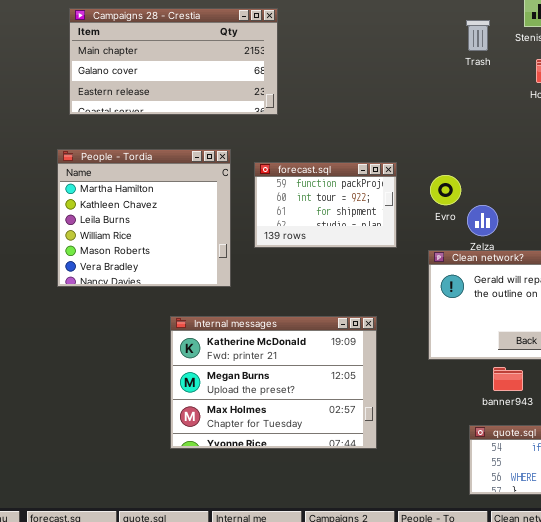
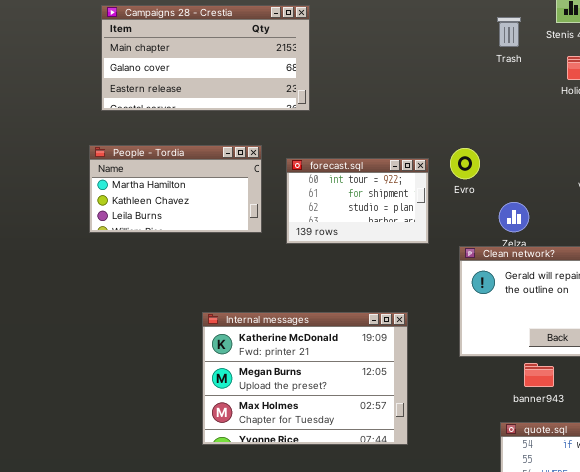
People - Tordia: [57,149,231,287] -> [89,145,262,233], resized
forecast.sql: [254,162,397,248] -> [286,158,429,244], scrolled down 1 row
Evro: [430,175,461,205] -> [450,148,480,179], moved

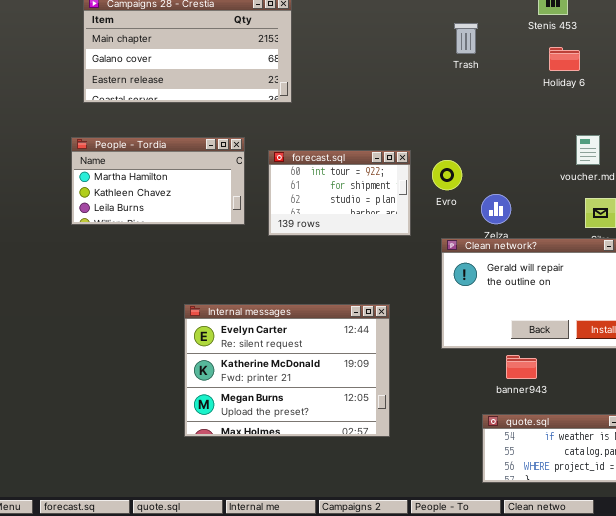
Trash: [497,17,521,47] -> [454,23,478,54], moved
Evro: [450,148,480,179] -> [432,160,462,190], moved
Internal messages: [202,312,408,445] -> [184,304,390,437], scrolled up 1 row

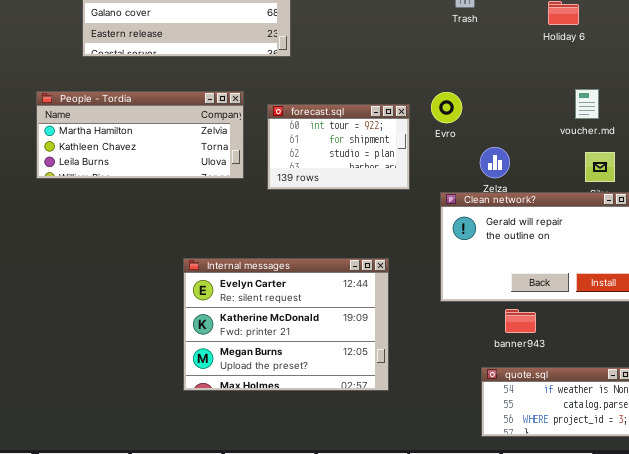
People - Tordia: [71,137,245,225] -> [36,91,244,179], resized
Evro: [432,160,462,190] -> [431,92,462,123], moved

